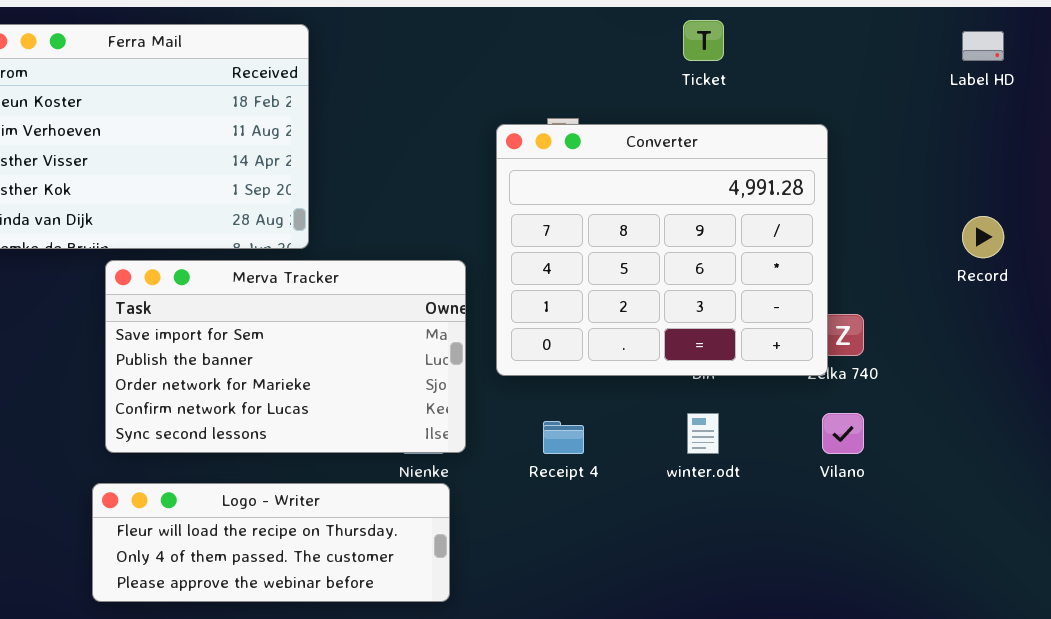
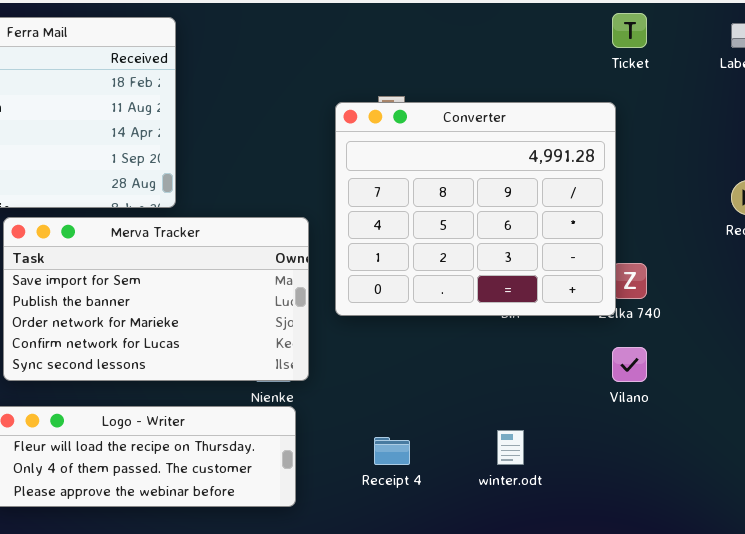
Ticket: [683,20,724,61] -> [612,13,647,48], moved
winter.odt: [687,413,719,454] -> [497,430,524,465], moved
Receipt 4: [543,421,584,454] -> [374,437,410,465], moved

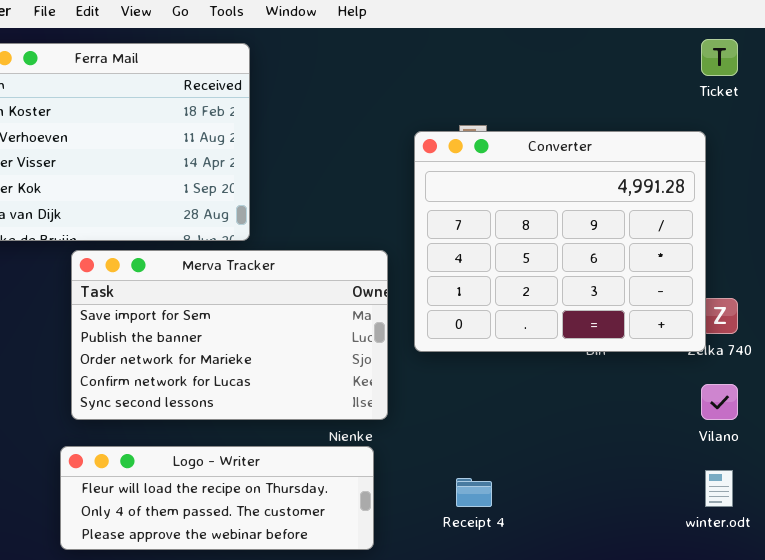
winter.odt: [497,430,524,465] -> [705,470,733,507], moved

